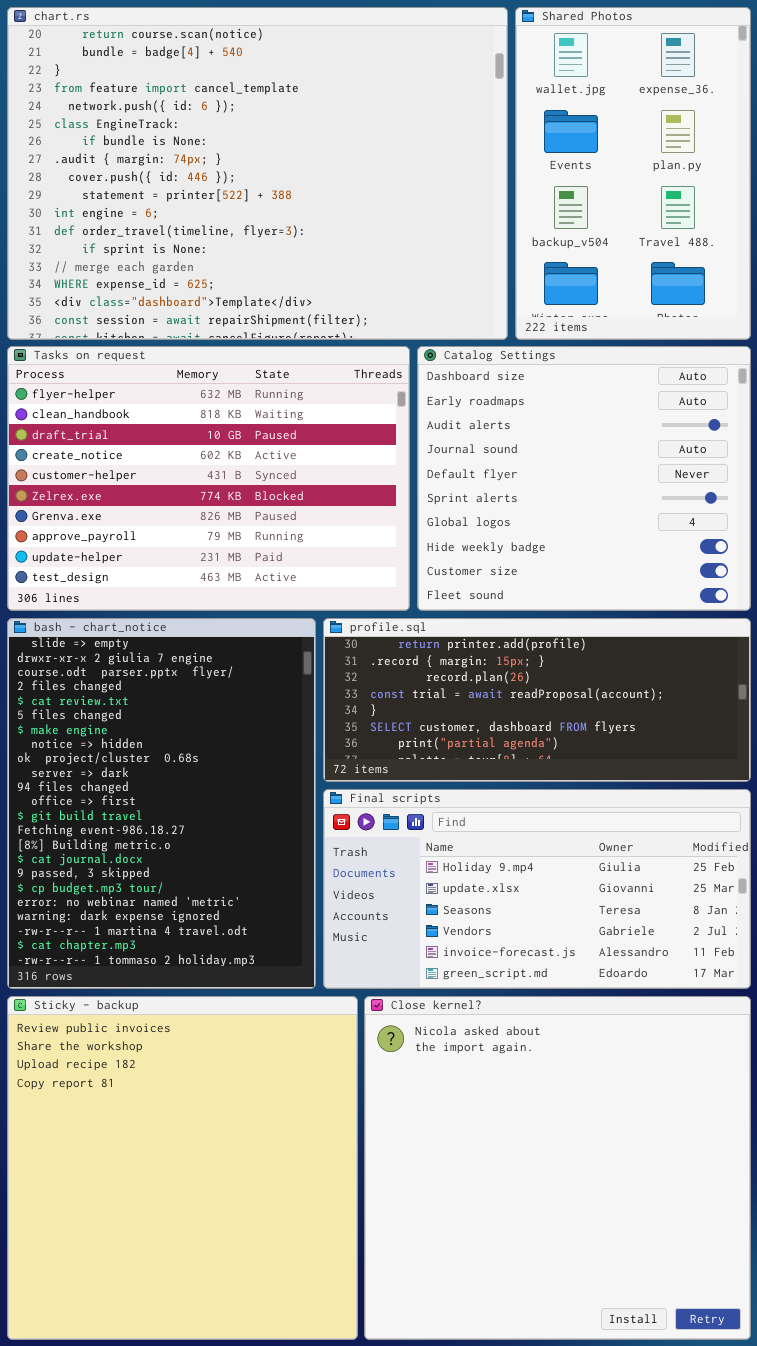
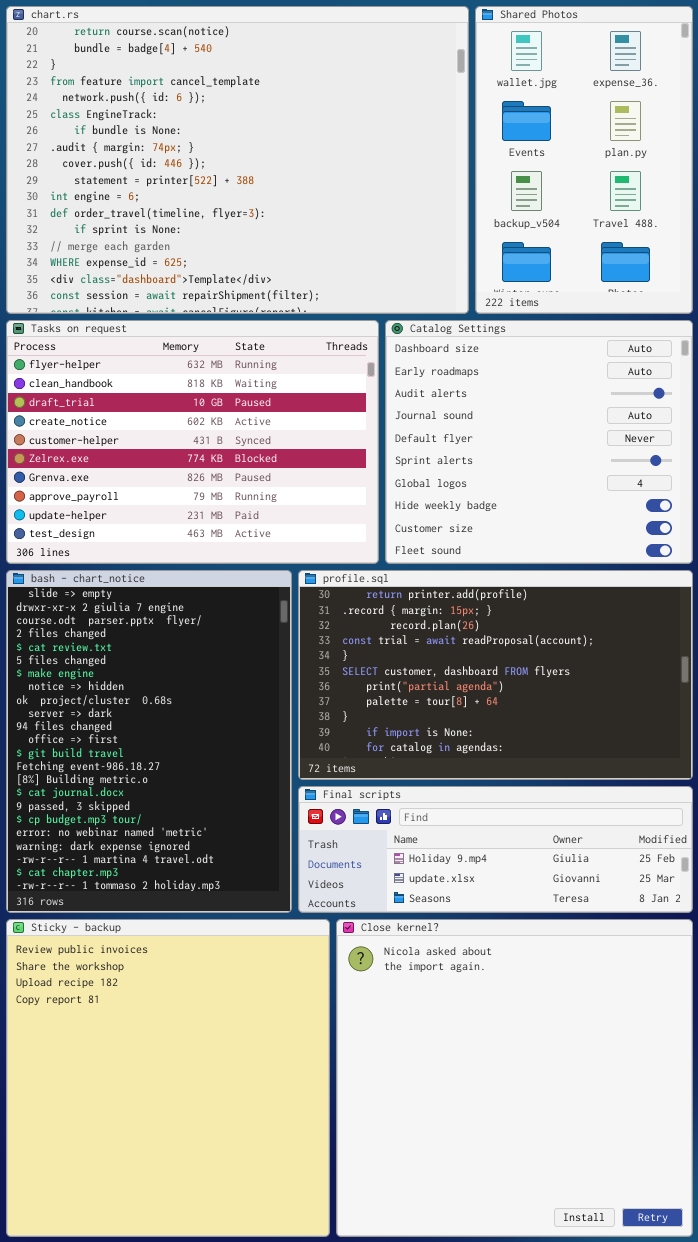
profile.sql: [323,618,751,782] -> [298,570,693,780], resized
Final scripts: [323,789,751,989] -> [298,786,693,913], resized

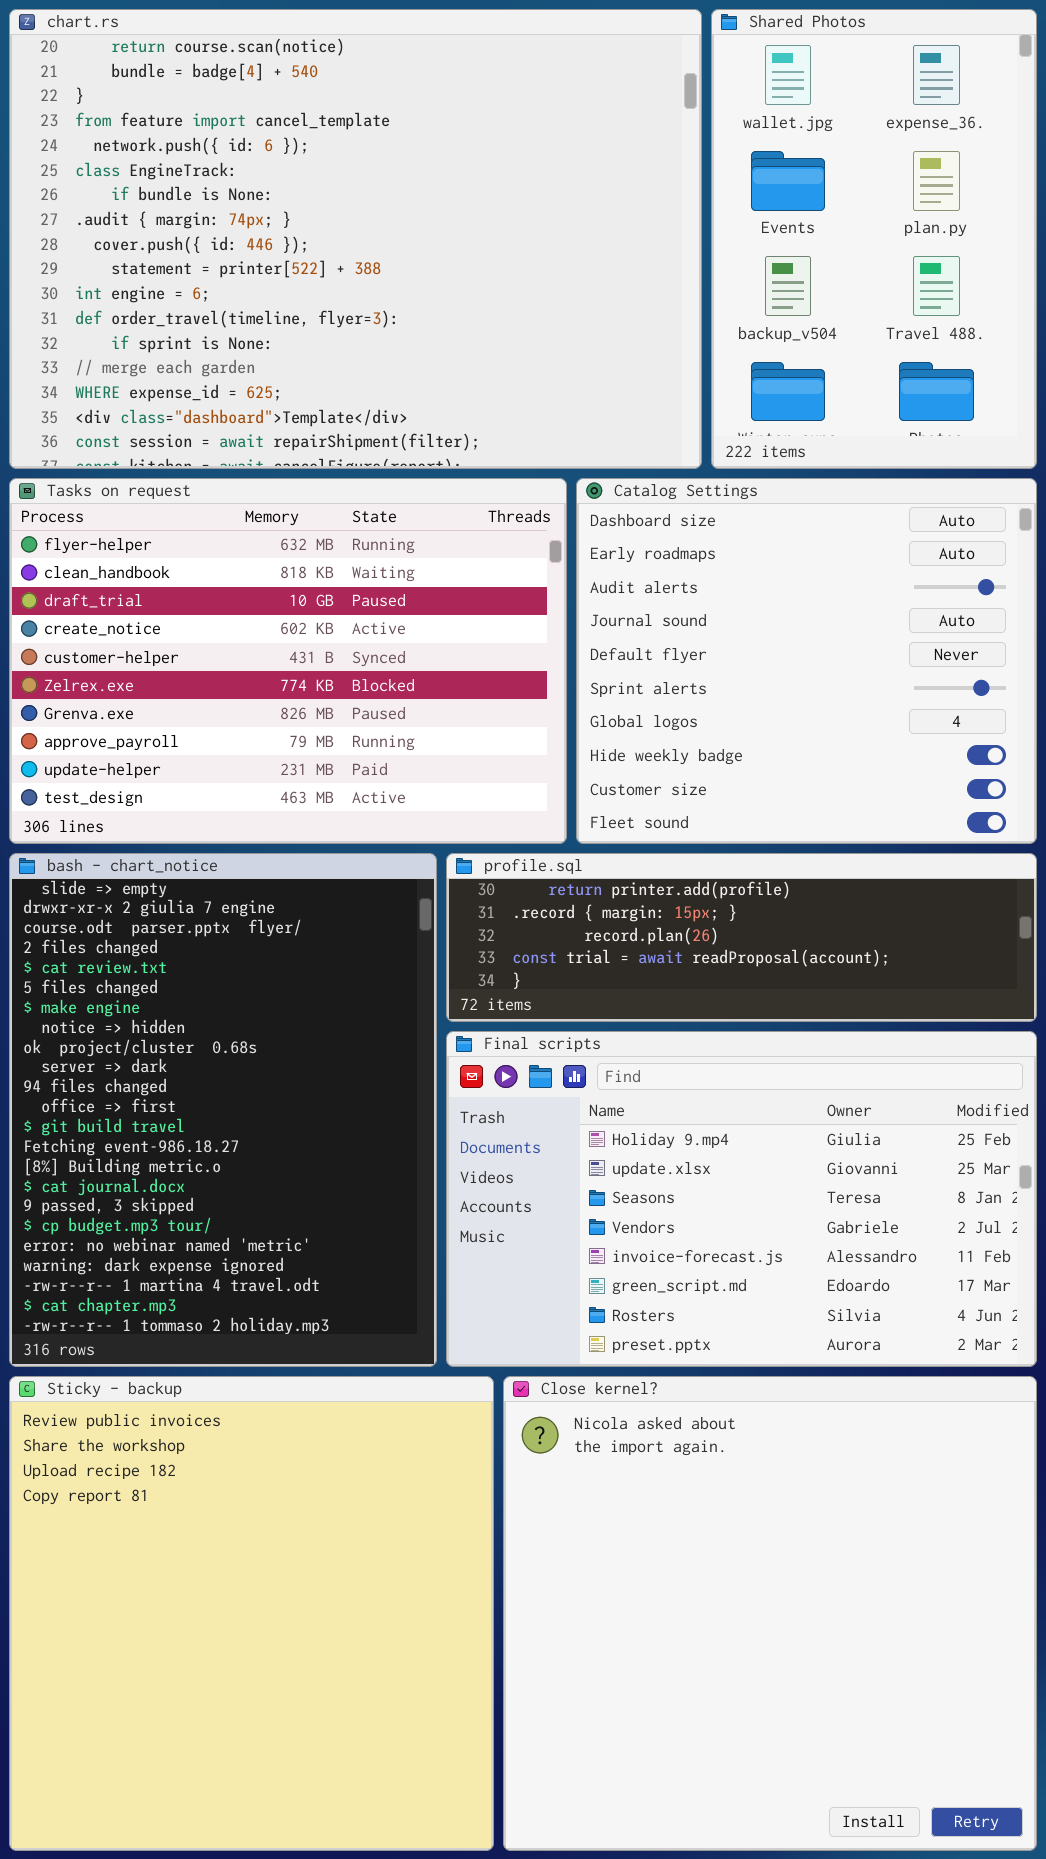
profile.sql: [298,570,693,780] -> [446,853,1037,1022], resized
Final scripts: [298,786,693,913] -> [446,1031,1037,1367], resized

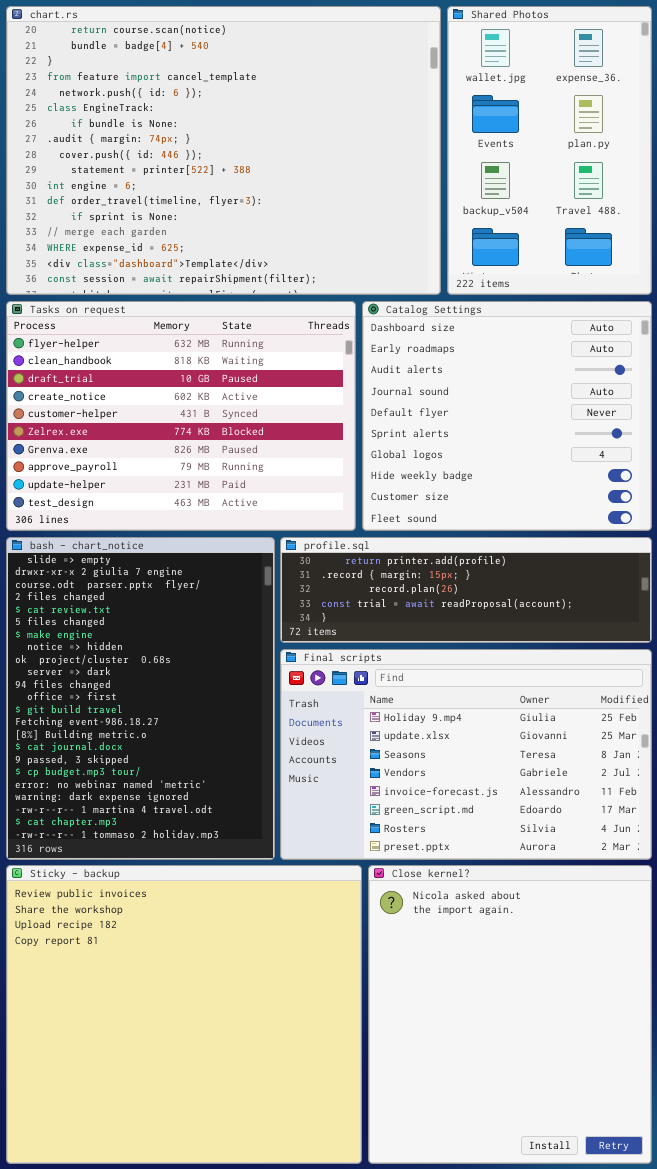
Sticky - backup: [9,1376,494,1851] -> [6,865,362,1164], resized
Close kernel?: [503,1376,1037,1851] -> [368,865,652,1164], resized

